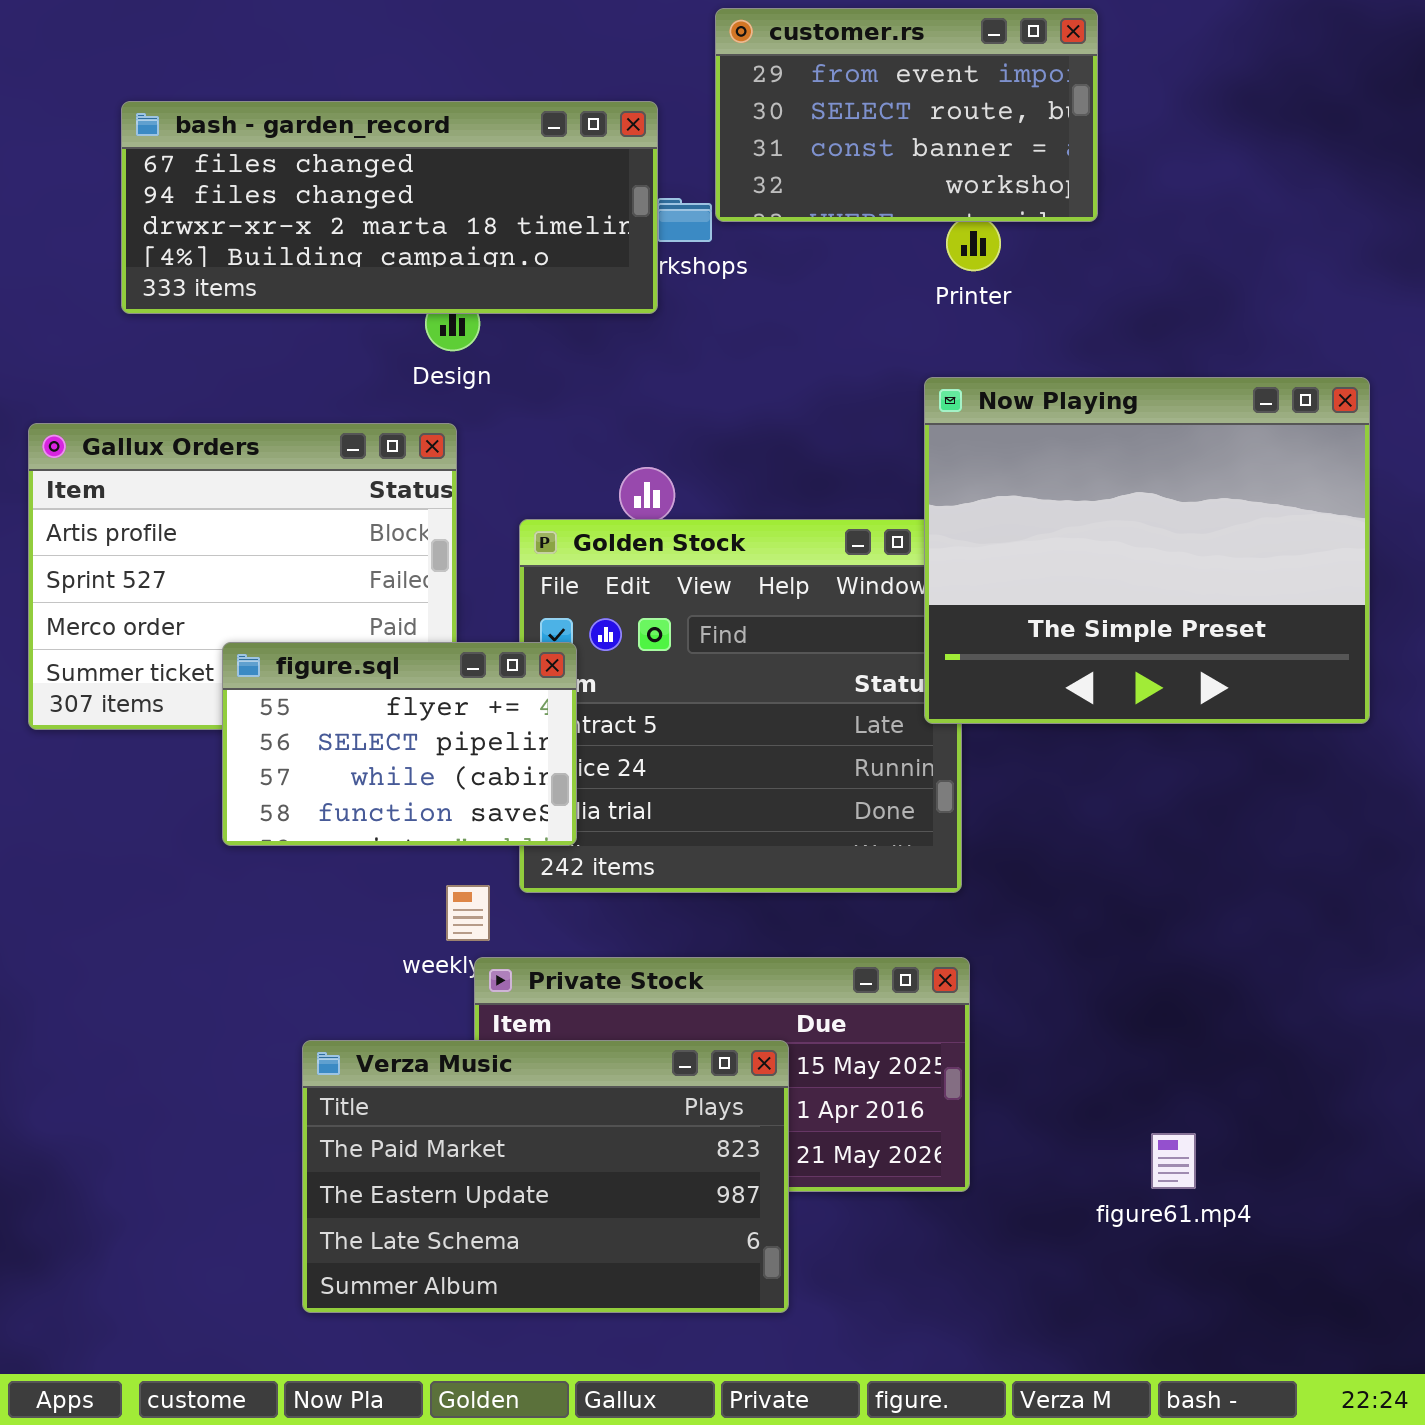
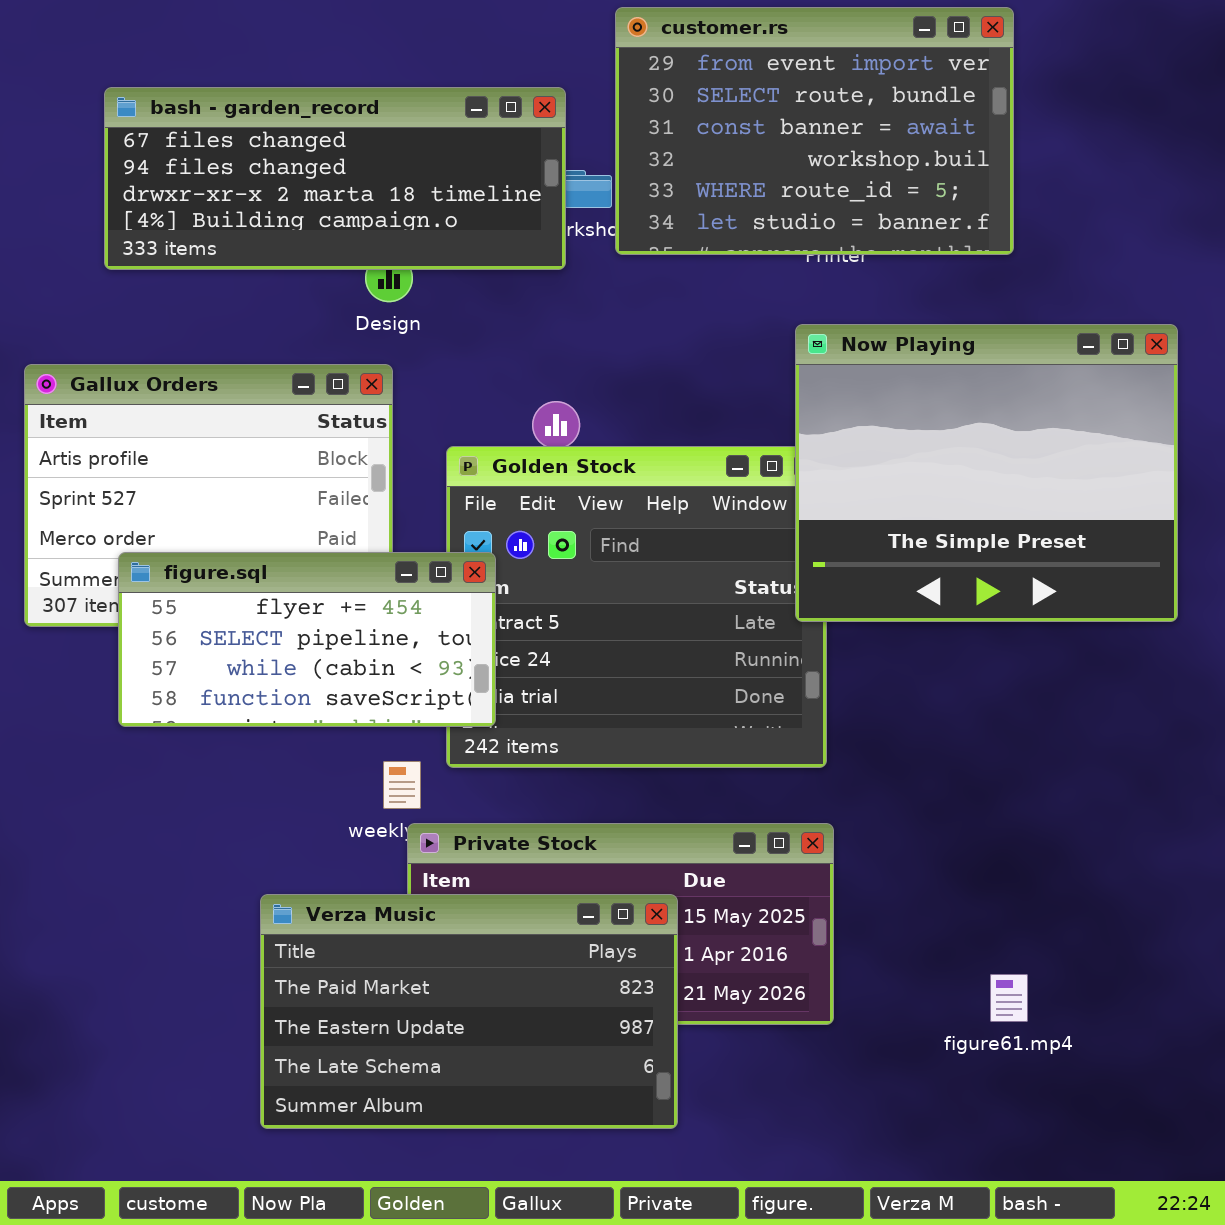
customer.rs: [715,8,1098,222] -> [615,7,1014,255], resized
figure.sql: [222,642,577,846] -> [118,552,496,727], resized

